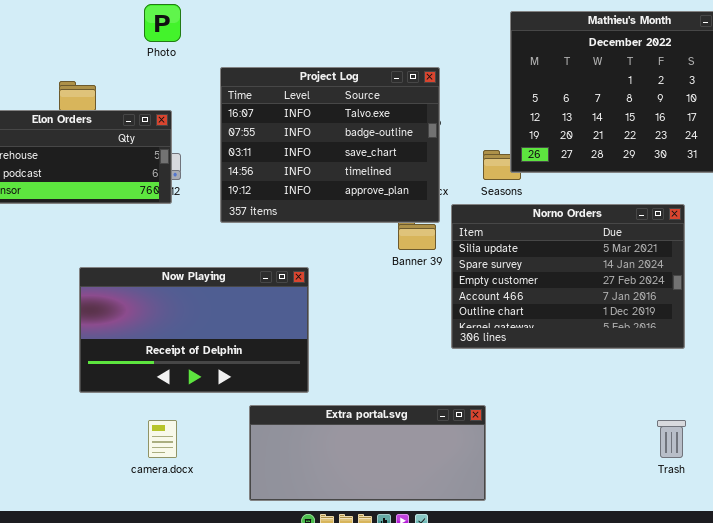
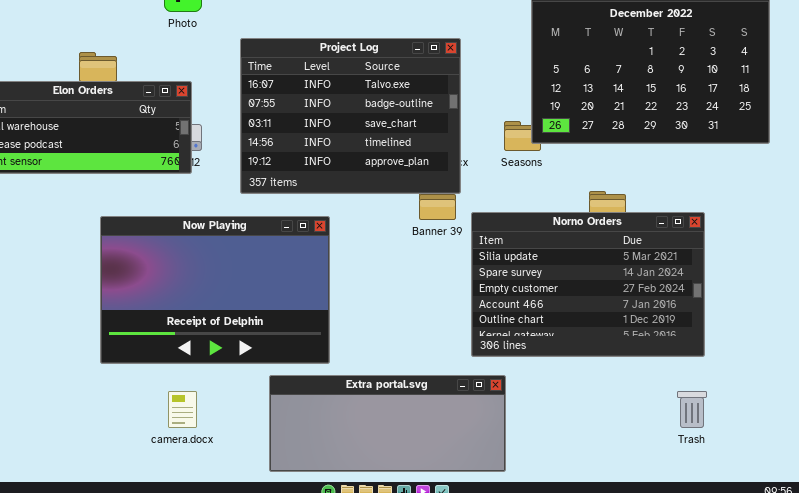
Norno Orders: [451,204,685,349] -> [471,212,705,357], moved
Now Playing: [79,267,309,393] -> [100,216,330,364], resized

